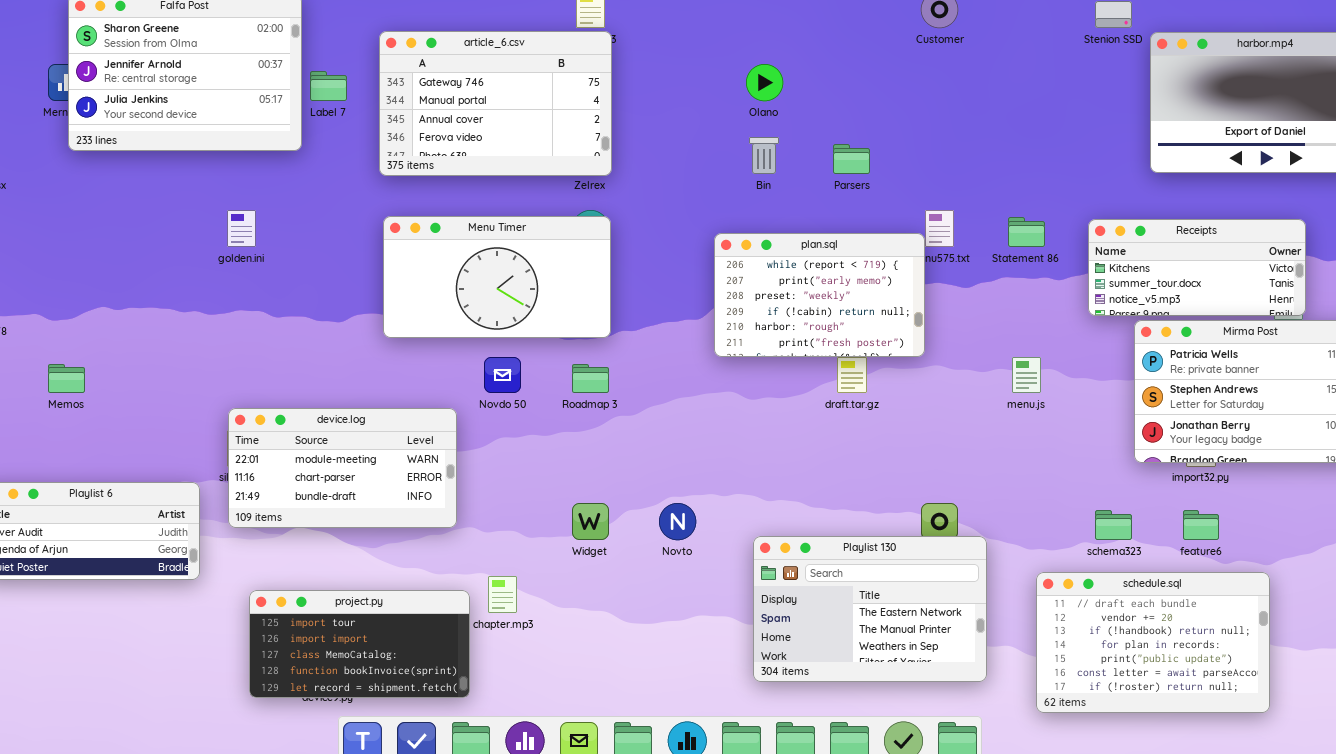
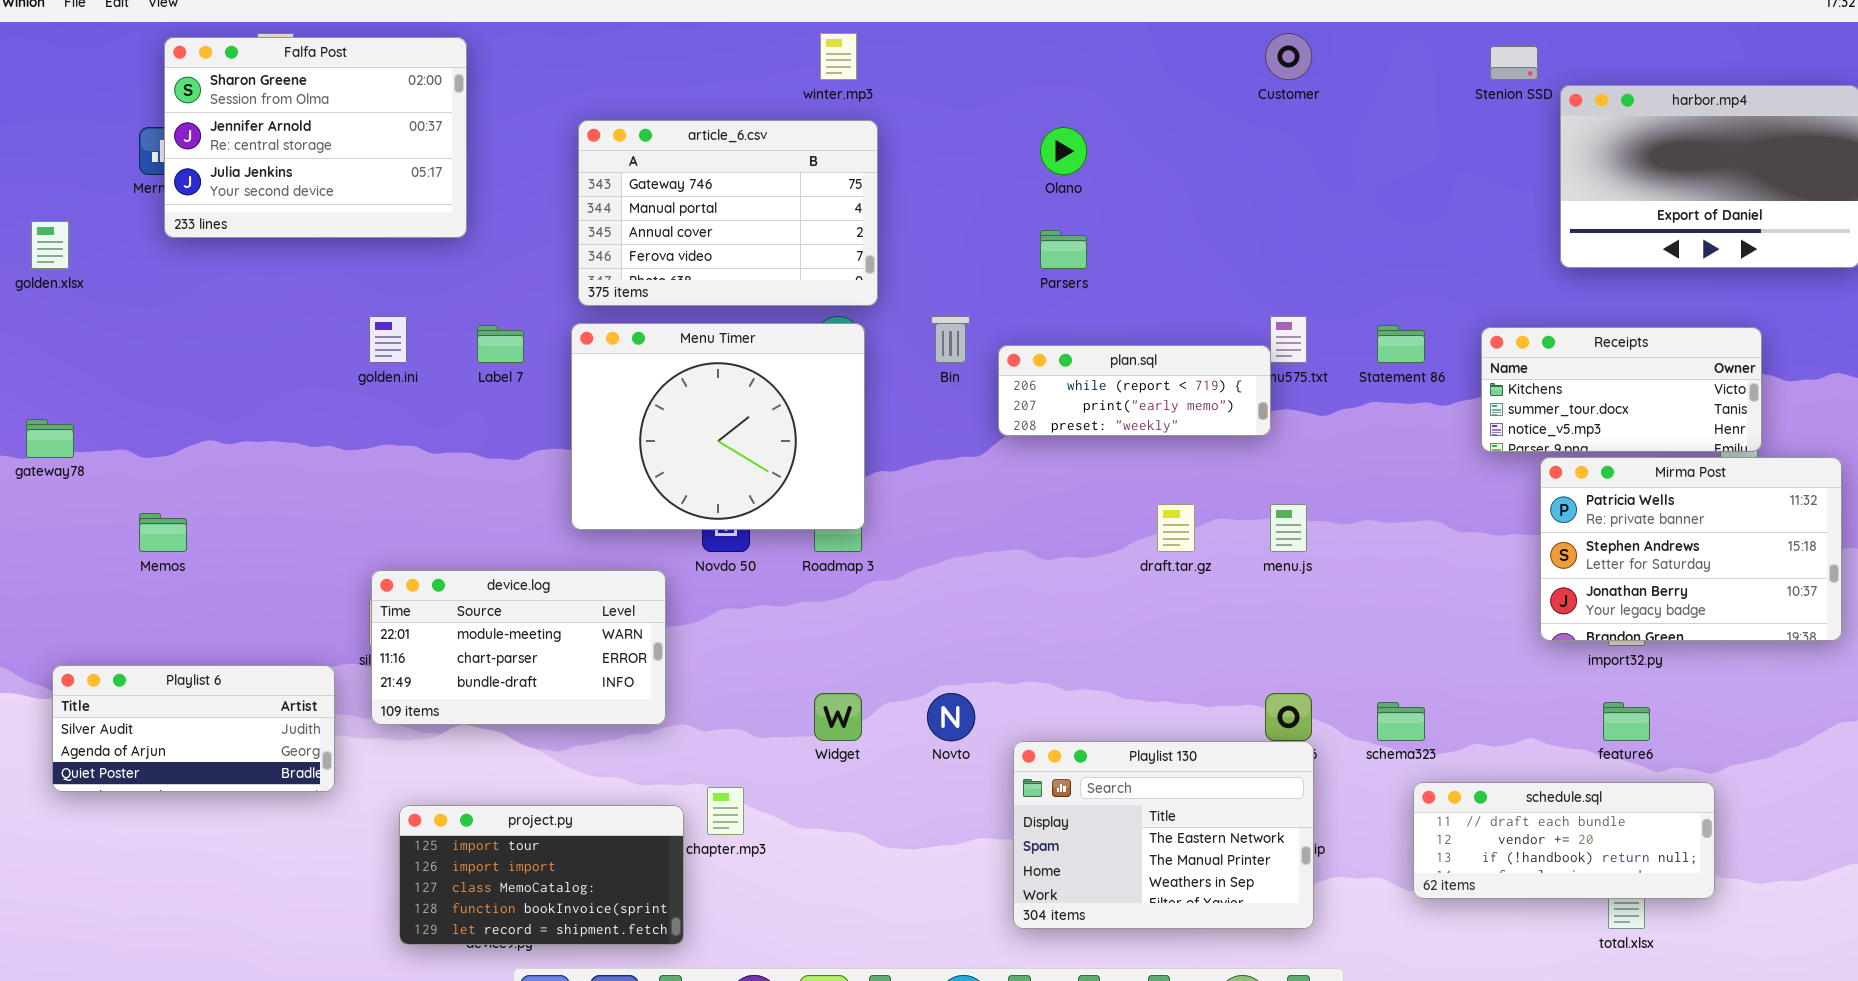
article_6.csv: [379,31,612,176] -> [578,120,878,306], moved
Label 7: [310,71,347,101] -> [477,325,524,363], moved
Bin: [749,137,779,174] -> [931,316,970,363], moved
Parsers: [833,144,870,174] -> [1040,230,1087,269], moved
Menu Timer: [383,216,611,338] -> [571,323,865,530], resized
plan.sql: [714,233,925,357] -> [998,345,1271,436], resized
menu.js: [1012,357,1041,393] -> [1270,504,1307,552], moved
schema323: [1095,510,1132,540] -> [1377,702,1425,741], moved
Playlist 130: [753,536,987,682] -> [1013,741,1314,929], moved
schedule.sql: [1036,572,1270,713] -> [1413,782,1715,899], resized

